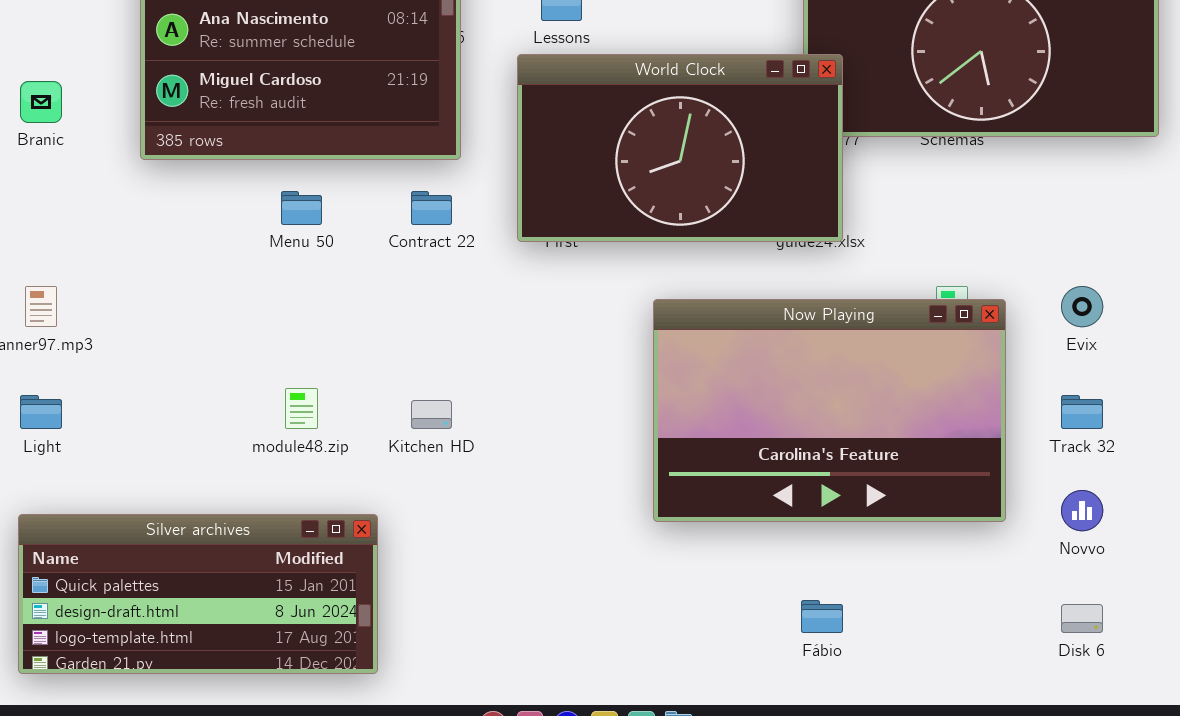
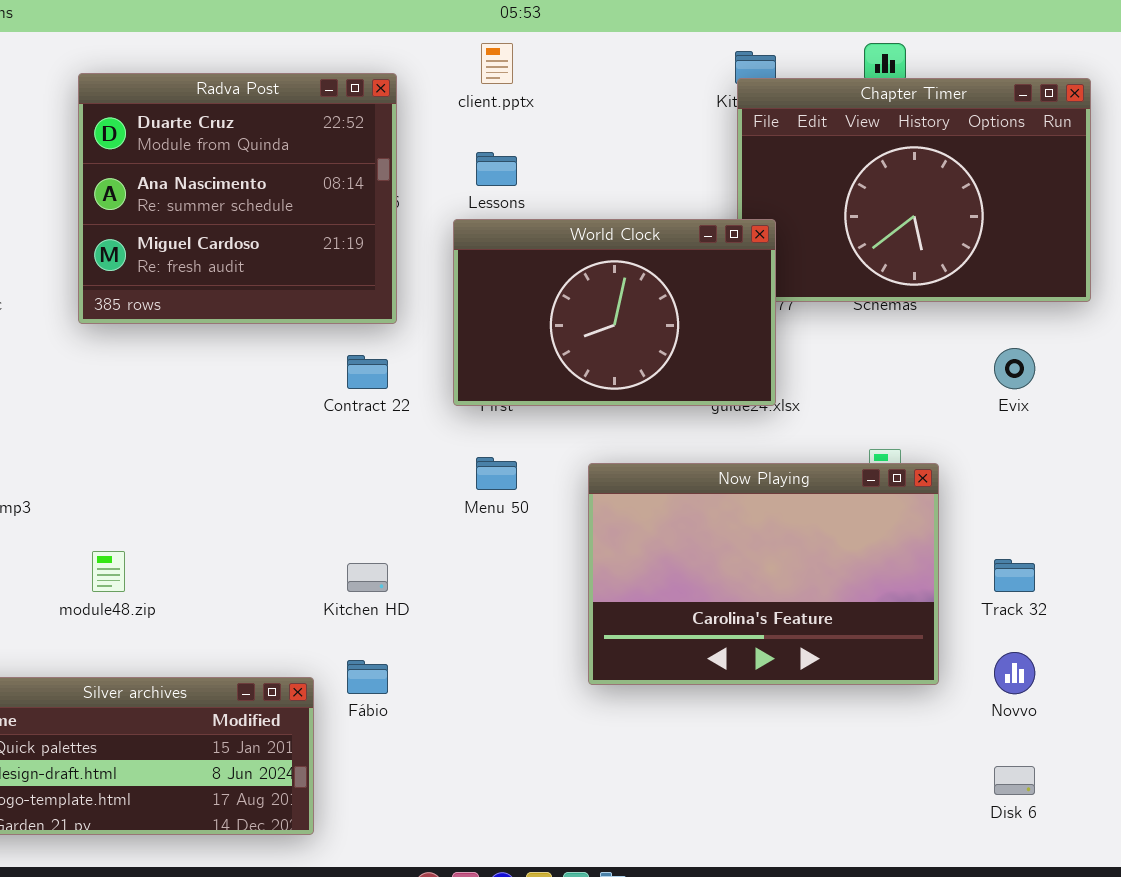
Menu 50: [281,191,322,225] -> [476,457,517,490], moved
Evix: [1061,286,1103,327] -> [994,348,1035,389], moved
module48.zip: [285,388,318,429] -> [92,551,125,592], moved
Fábio: [801,600,843,633] -> [347,660,388,694], moved

